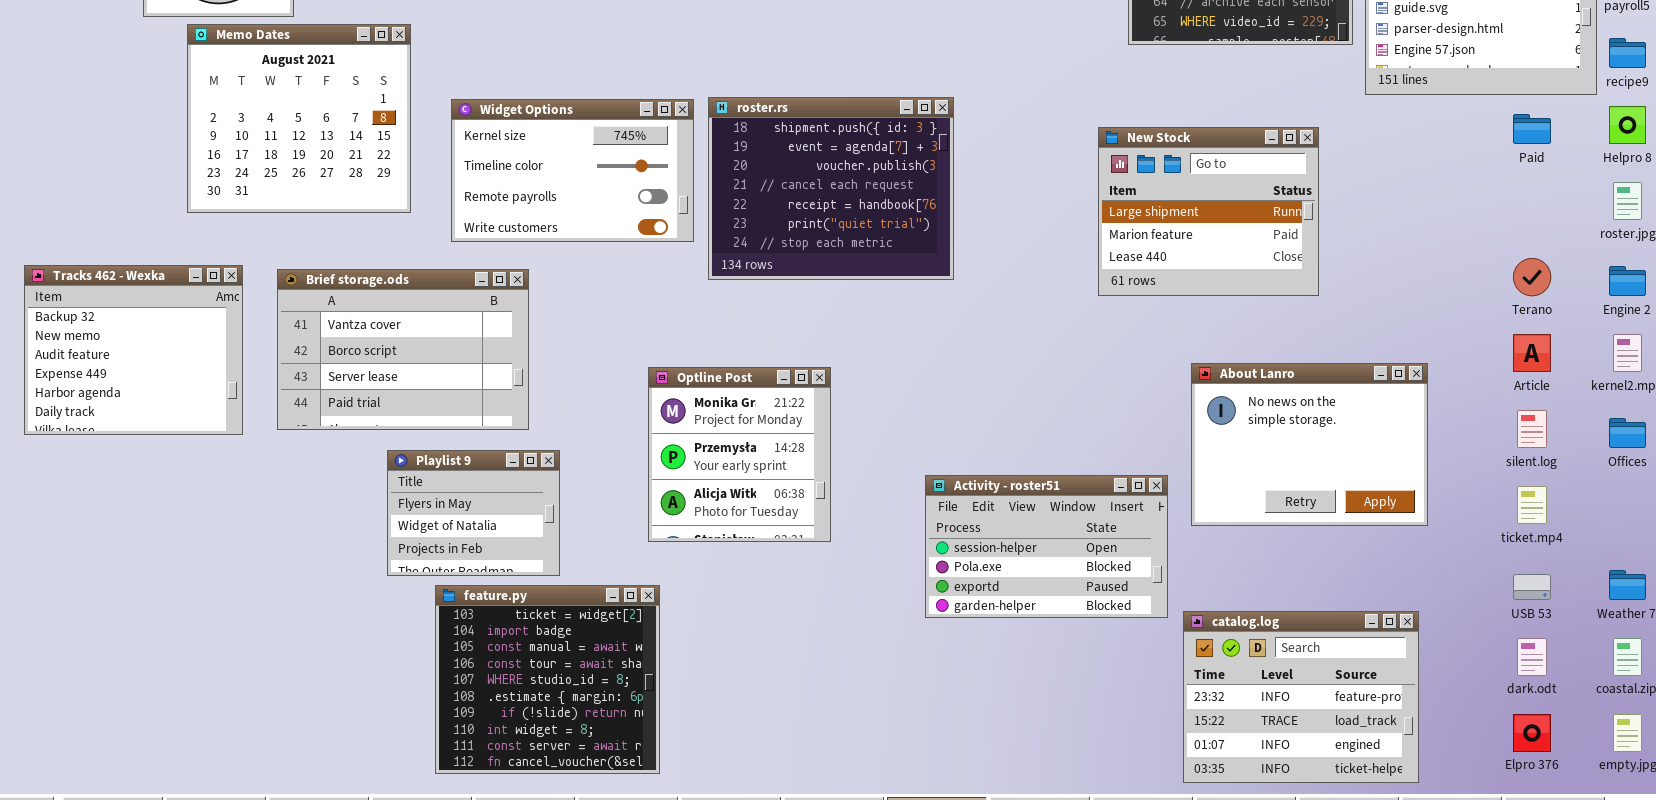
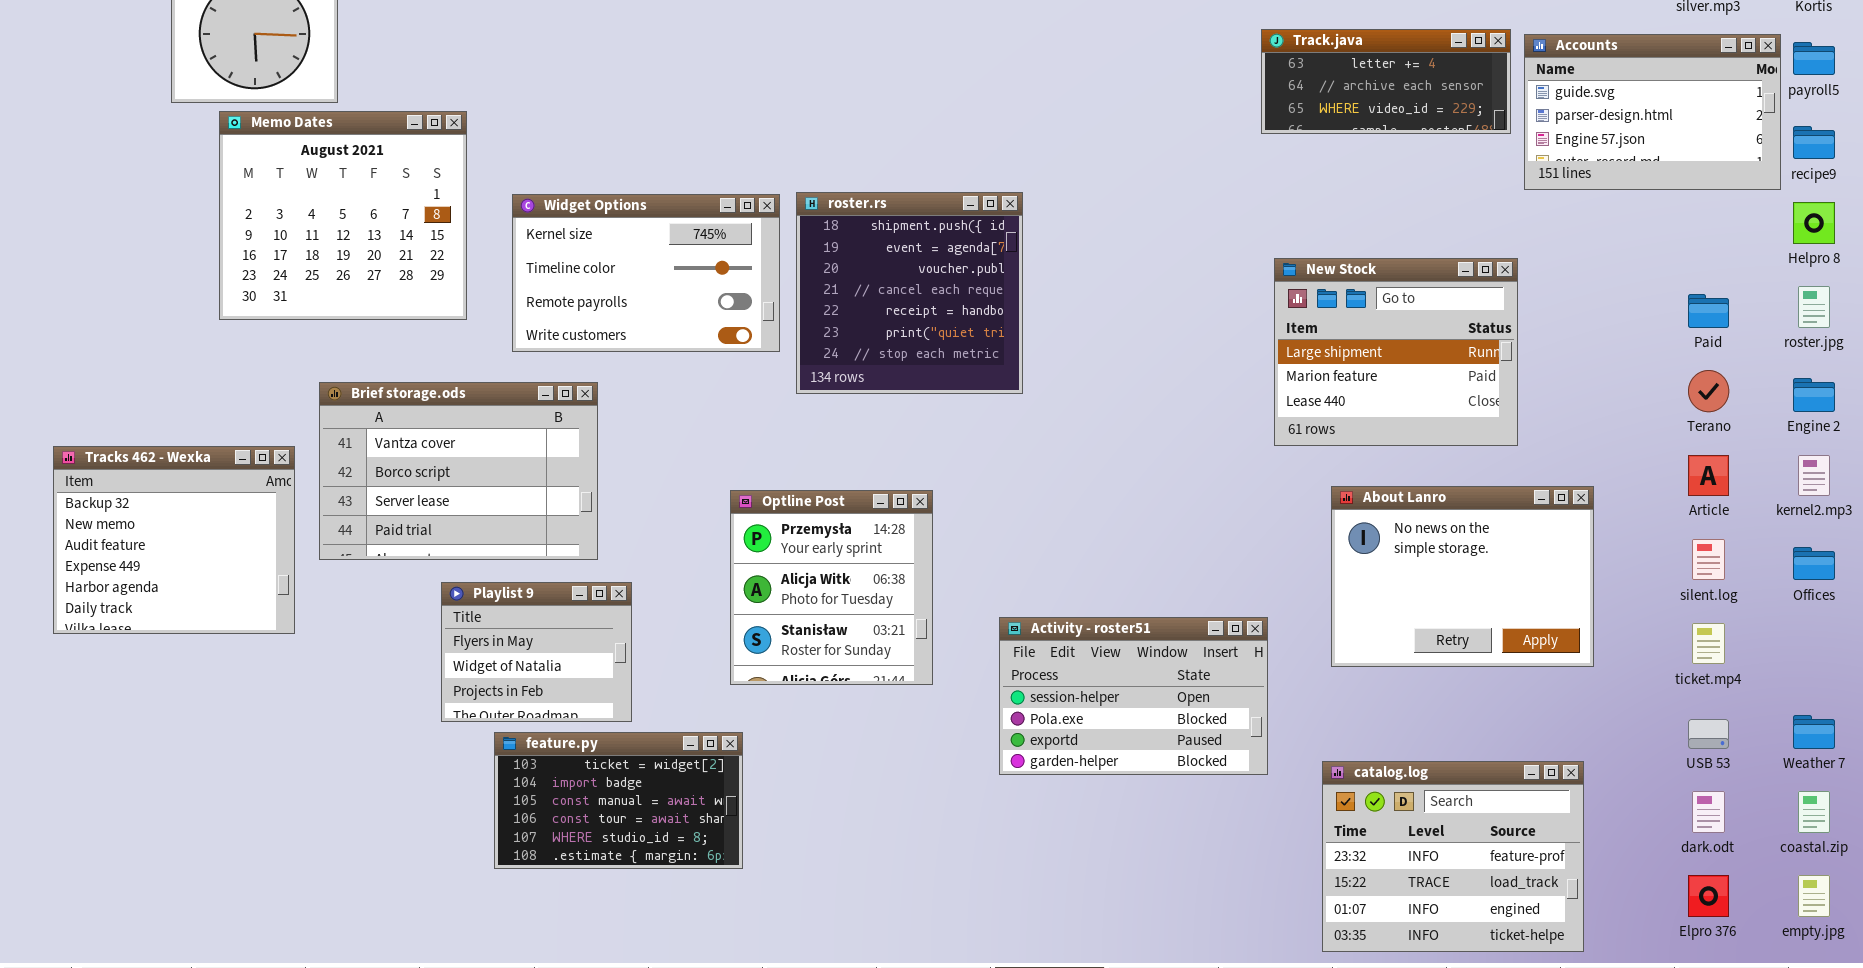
roster.rs: [708,97,954,280] -> [796,192,1023,394], resized
Paid: [1513,114,1551,144] -> [1688,294,1729,328], moved
New Stock: [1098,127,1319,296] -> [1274,258,1518,446], moved
Tracks 462 - Wexka: [24,265,243,435] -> [53,446,295,634], moved
Optline Post: [648,367,831,542] -> [730,490,933,685], scrolled down 1 row
Activity - roster51: [925,475,1168,618] -> [999,617,1268,775], moved
feature.py: [435,585,660,774] -> [494,732,743,869], resized

